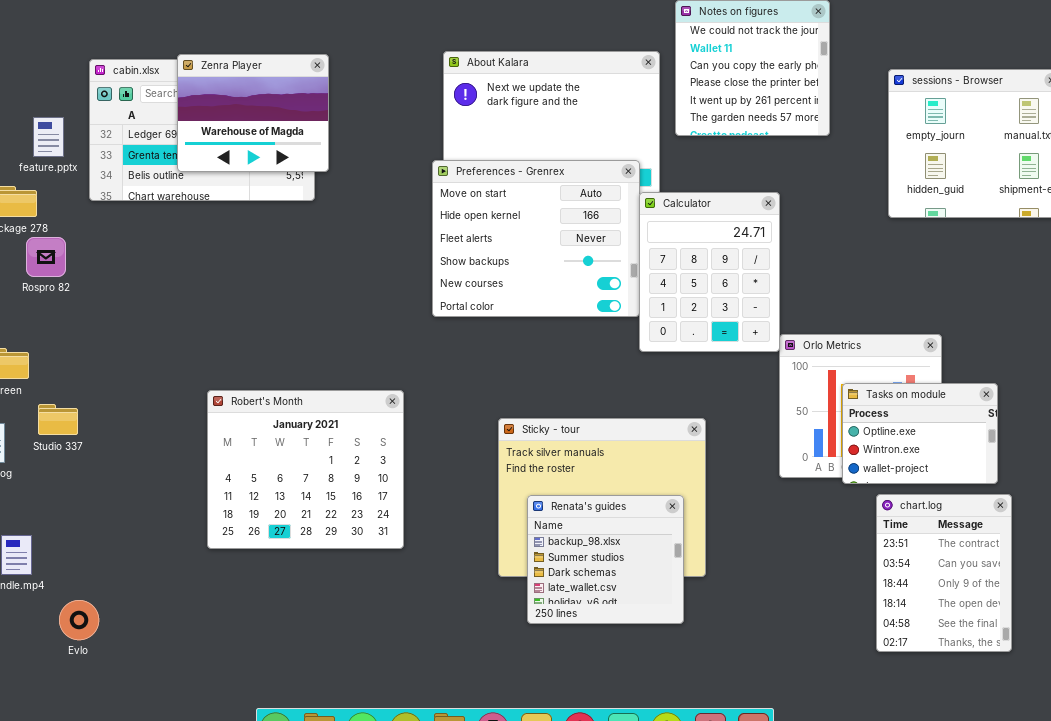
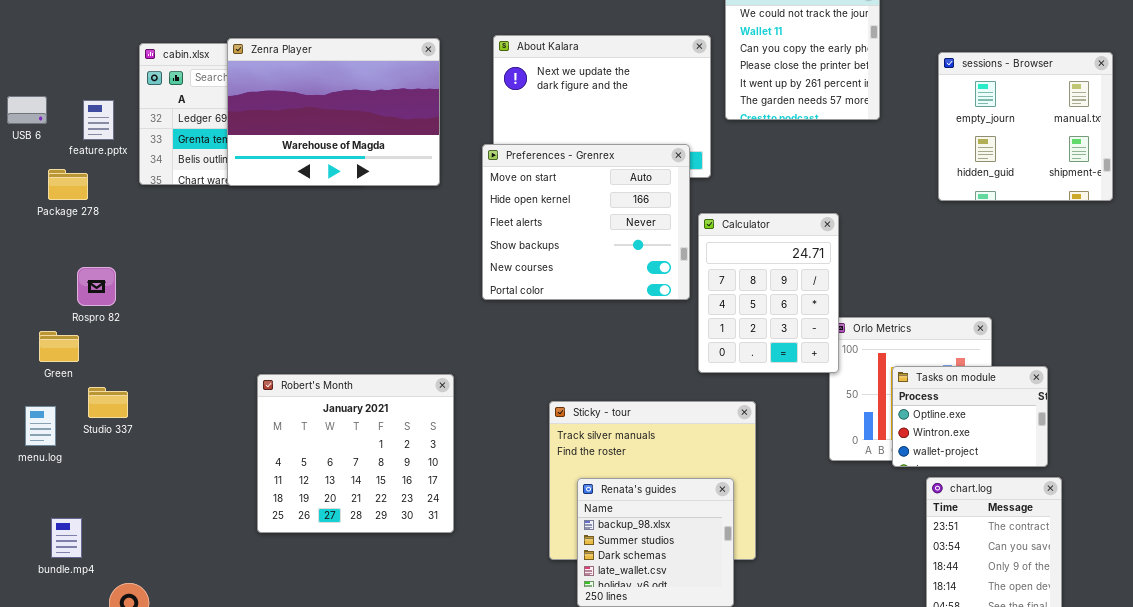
Zenra Player: [177,54,329,172] -> [227,38,440,186], resized
Calculator: [639,192,780,352] -> [698,213,839,373], moved
Rospro 82: [26,237,66,277] -> [77,267,116,306], moved

